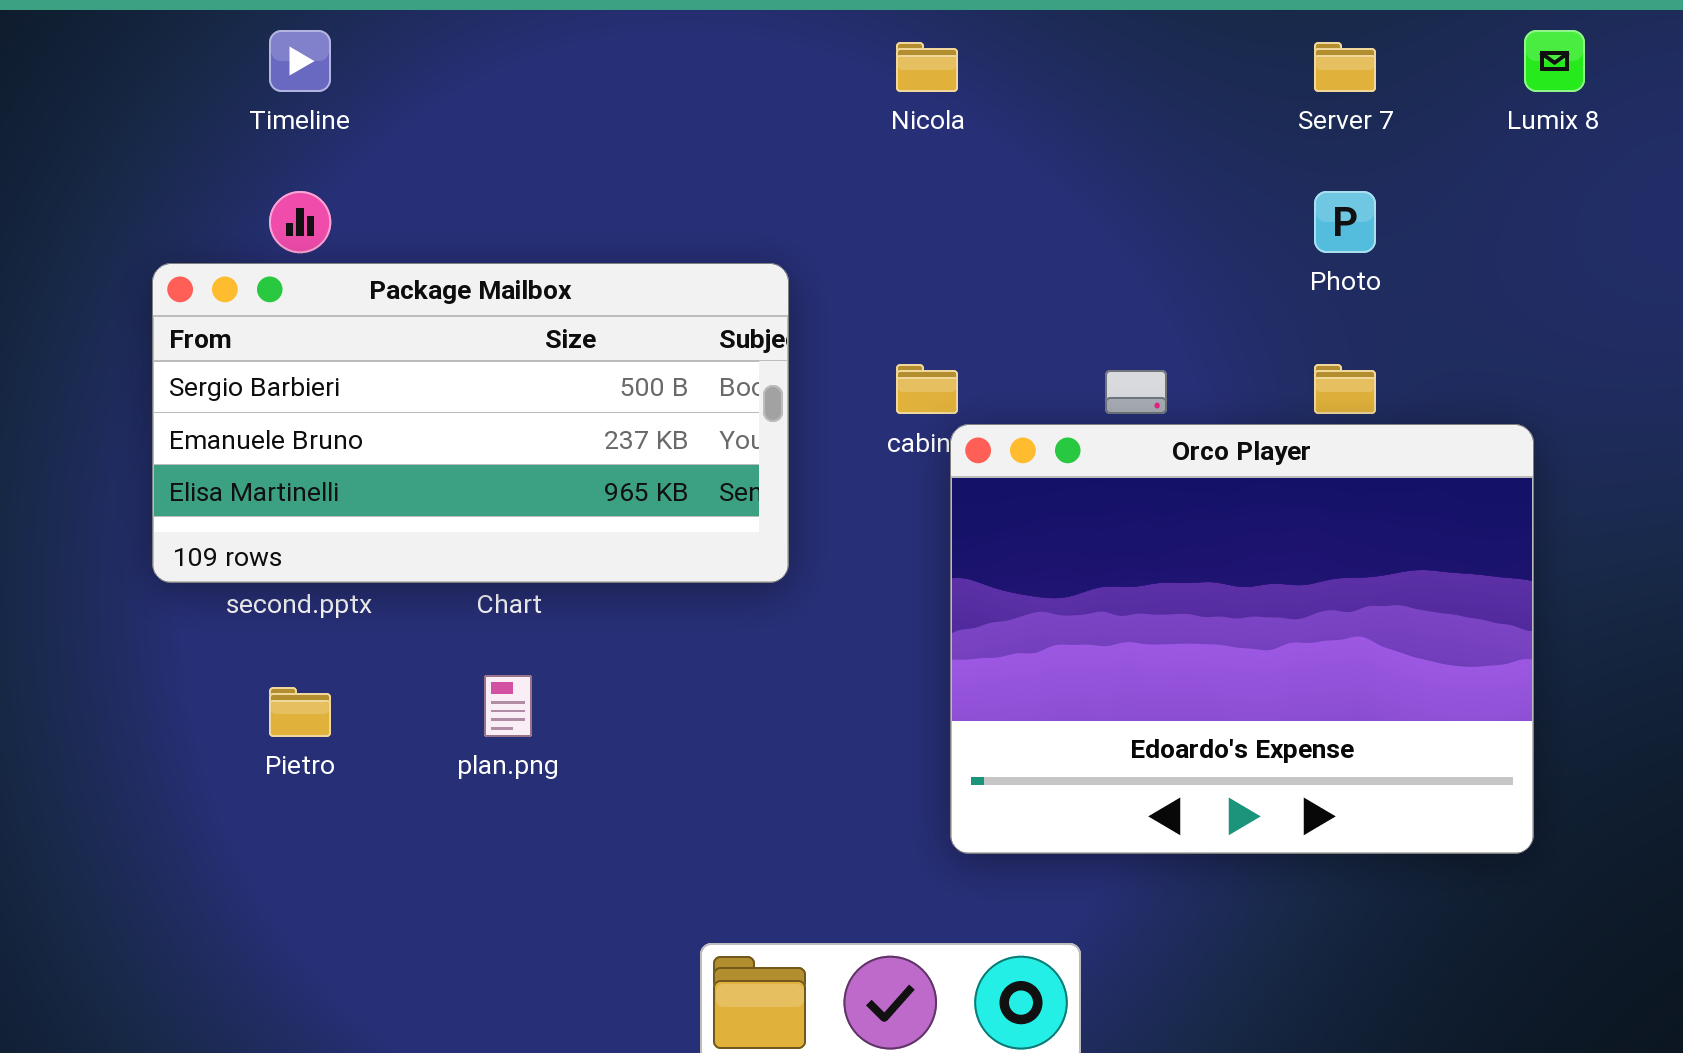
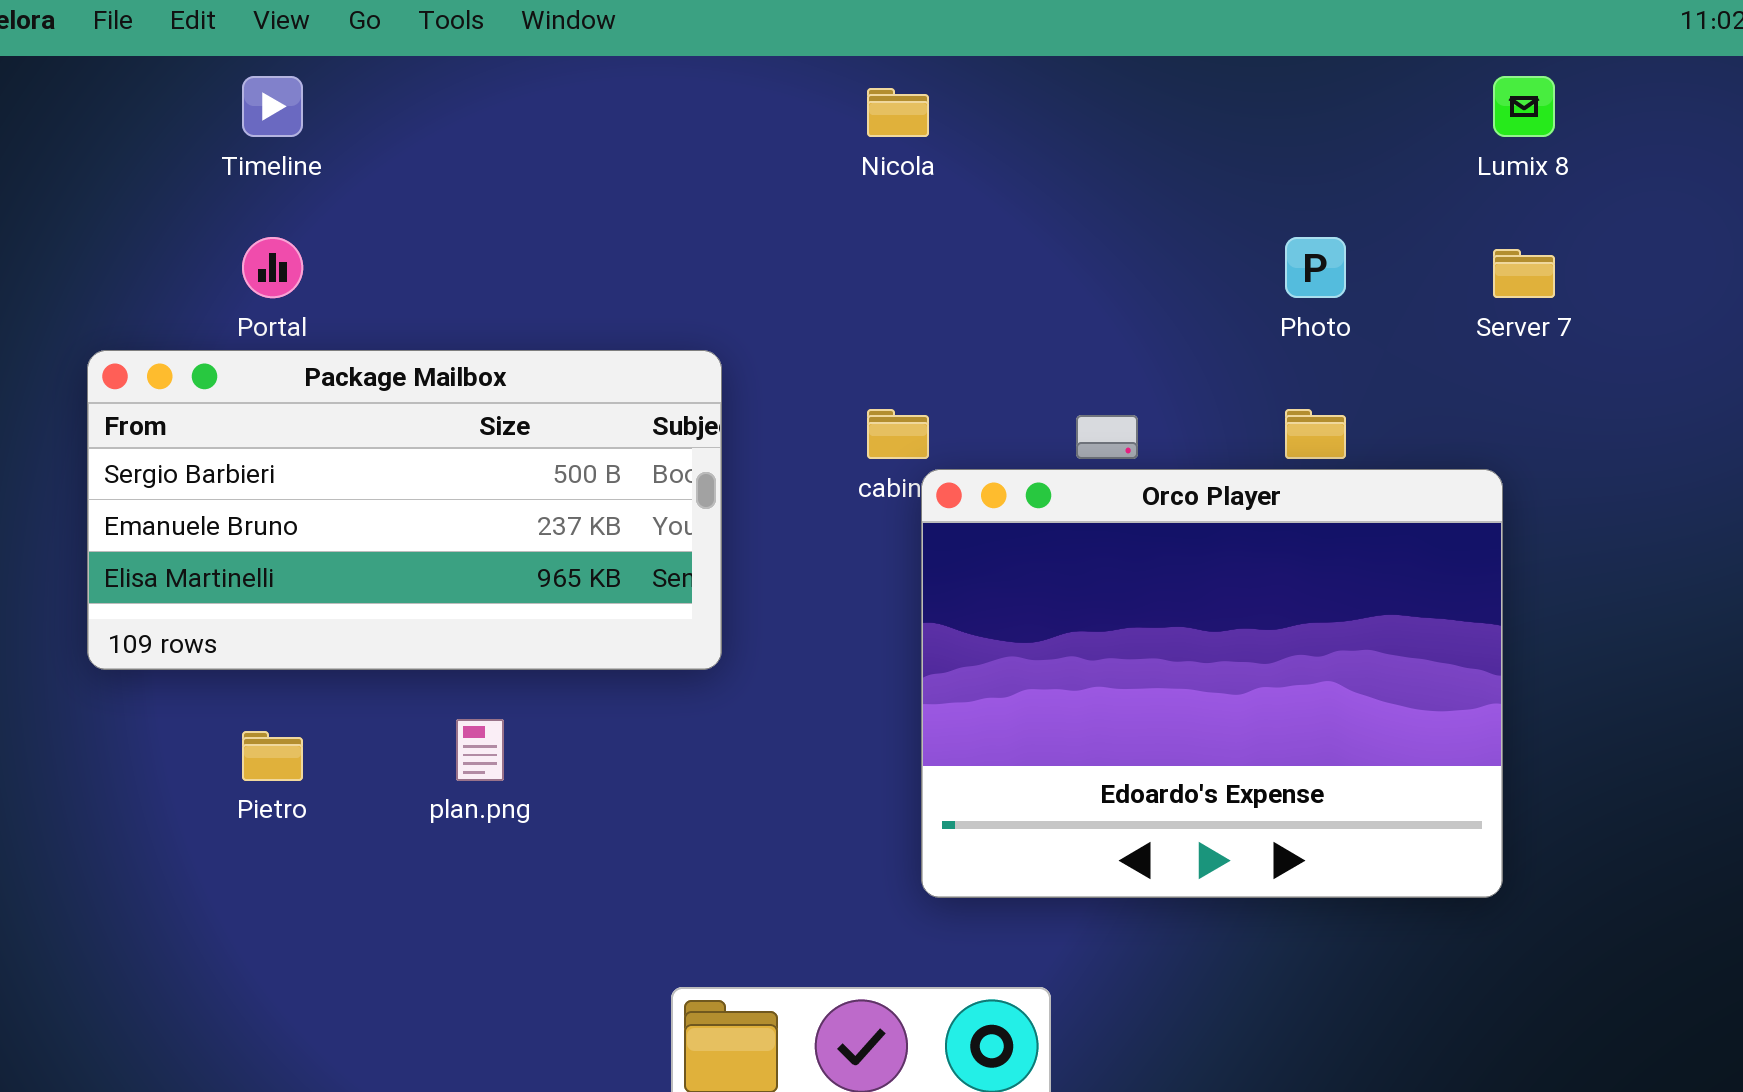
Server 7: [1314,42,1376,92] -> [1493,249,1555,298], moved
Package Mailbox: [152,263,789,583] -> [87,350,722,670], moved

